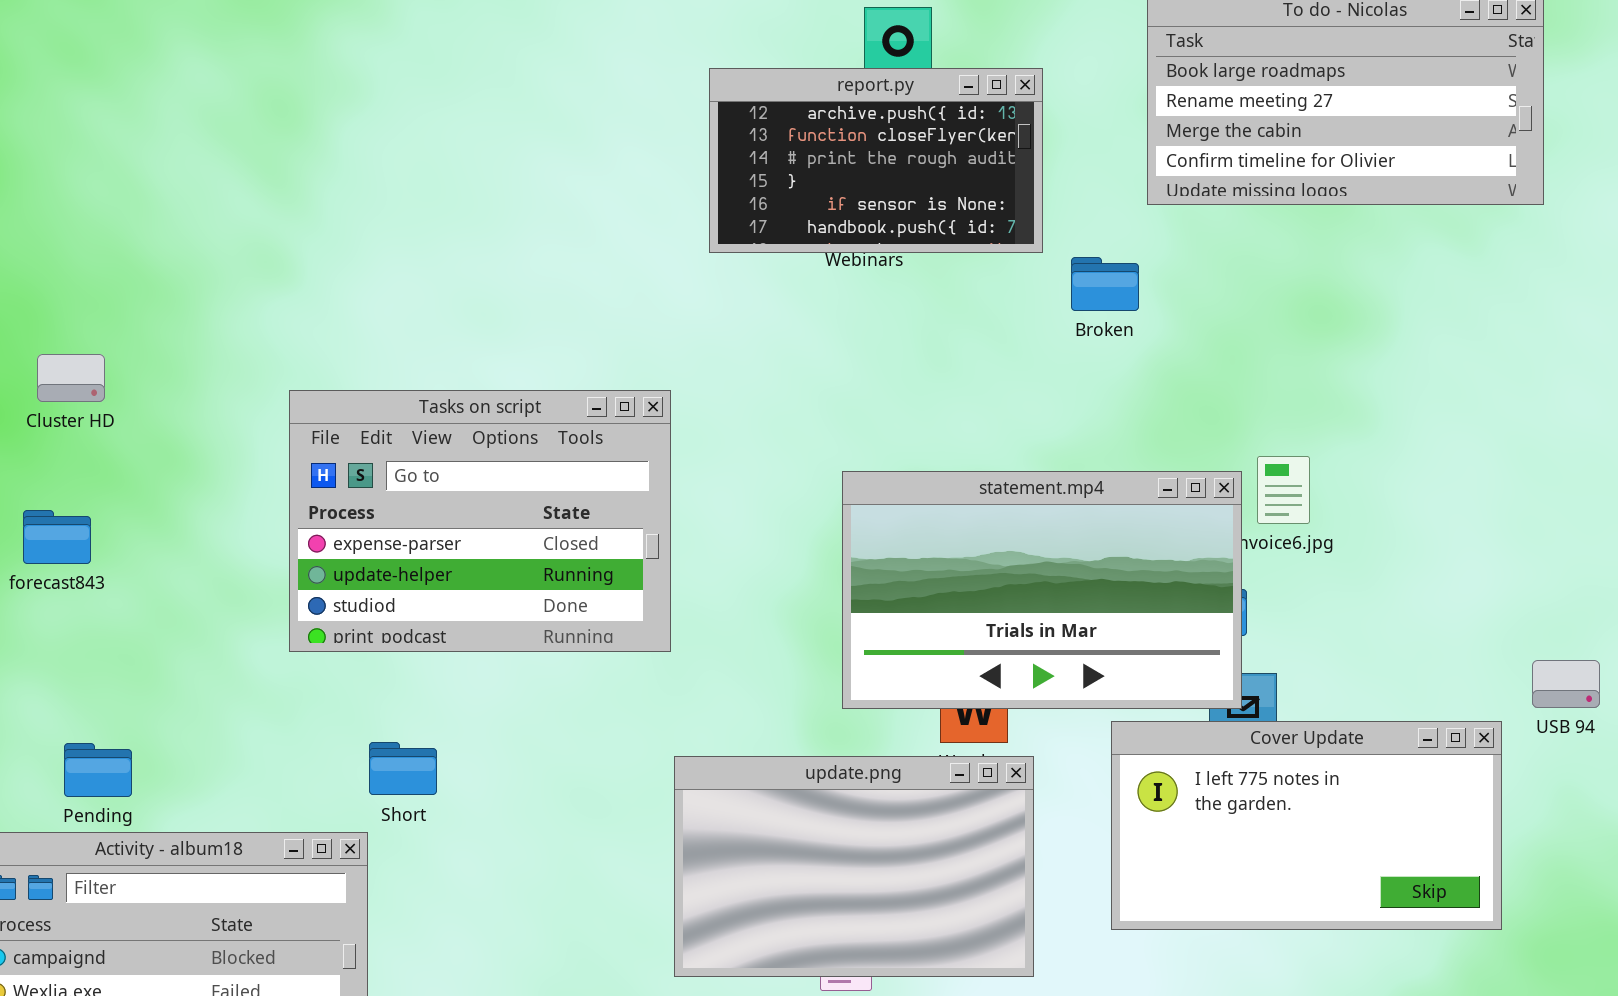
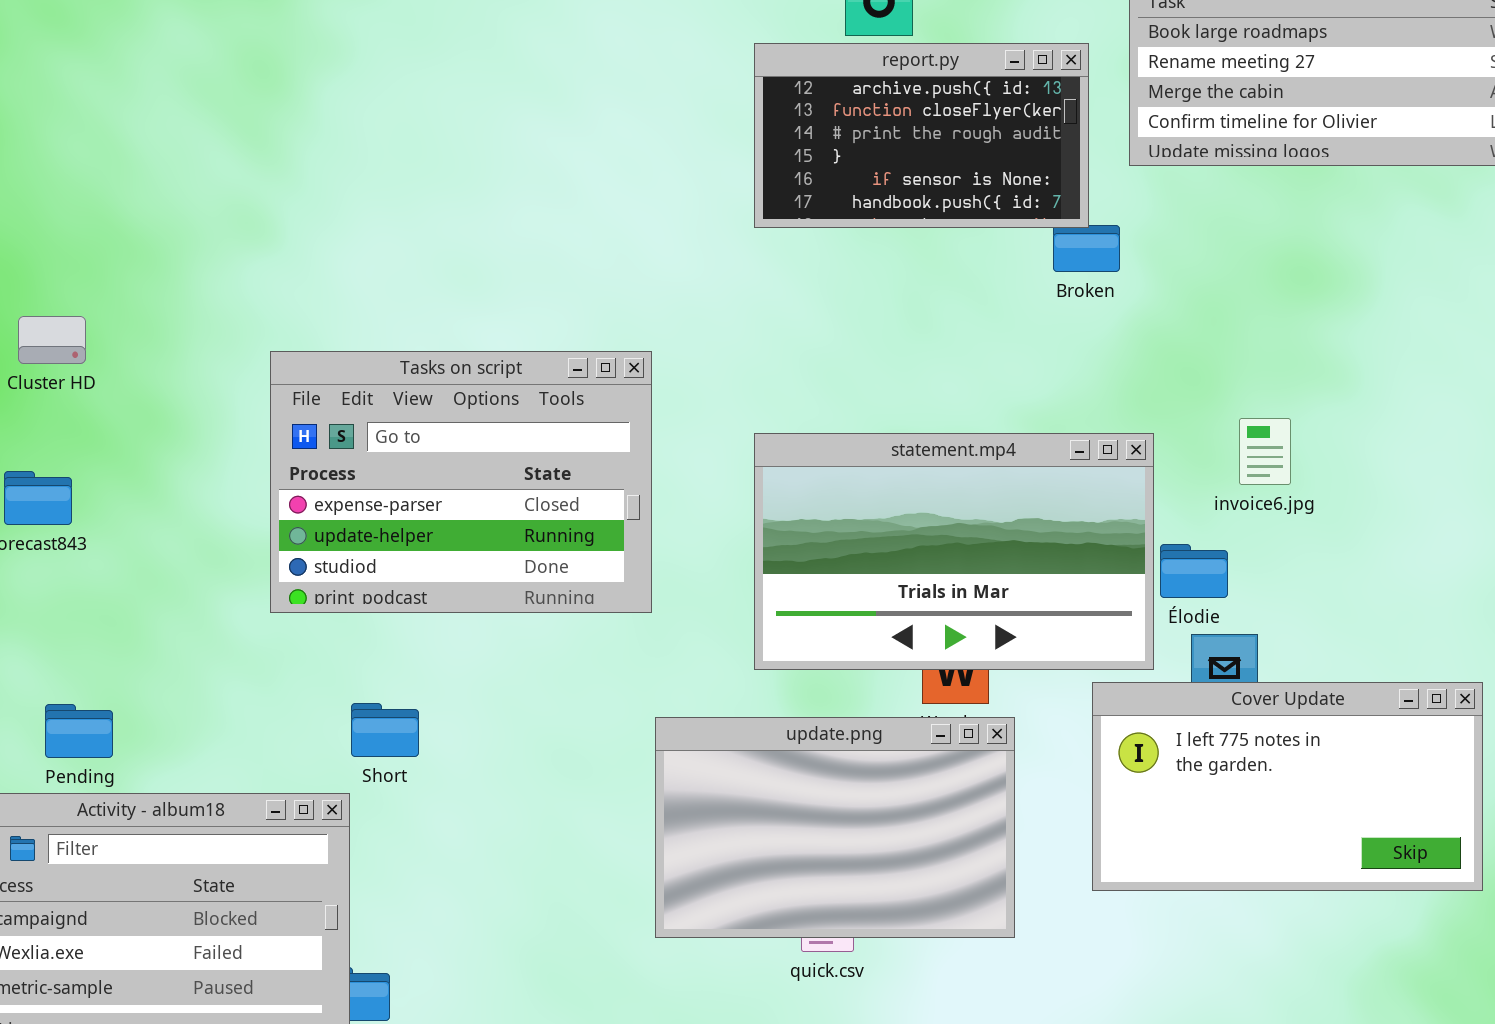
report.py: [709,68,1043,253] -> [754,43,1089,228], moved
statement.mp4: [842,471,1242,709] -> [754,433,1154,670], moved

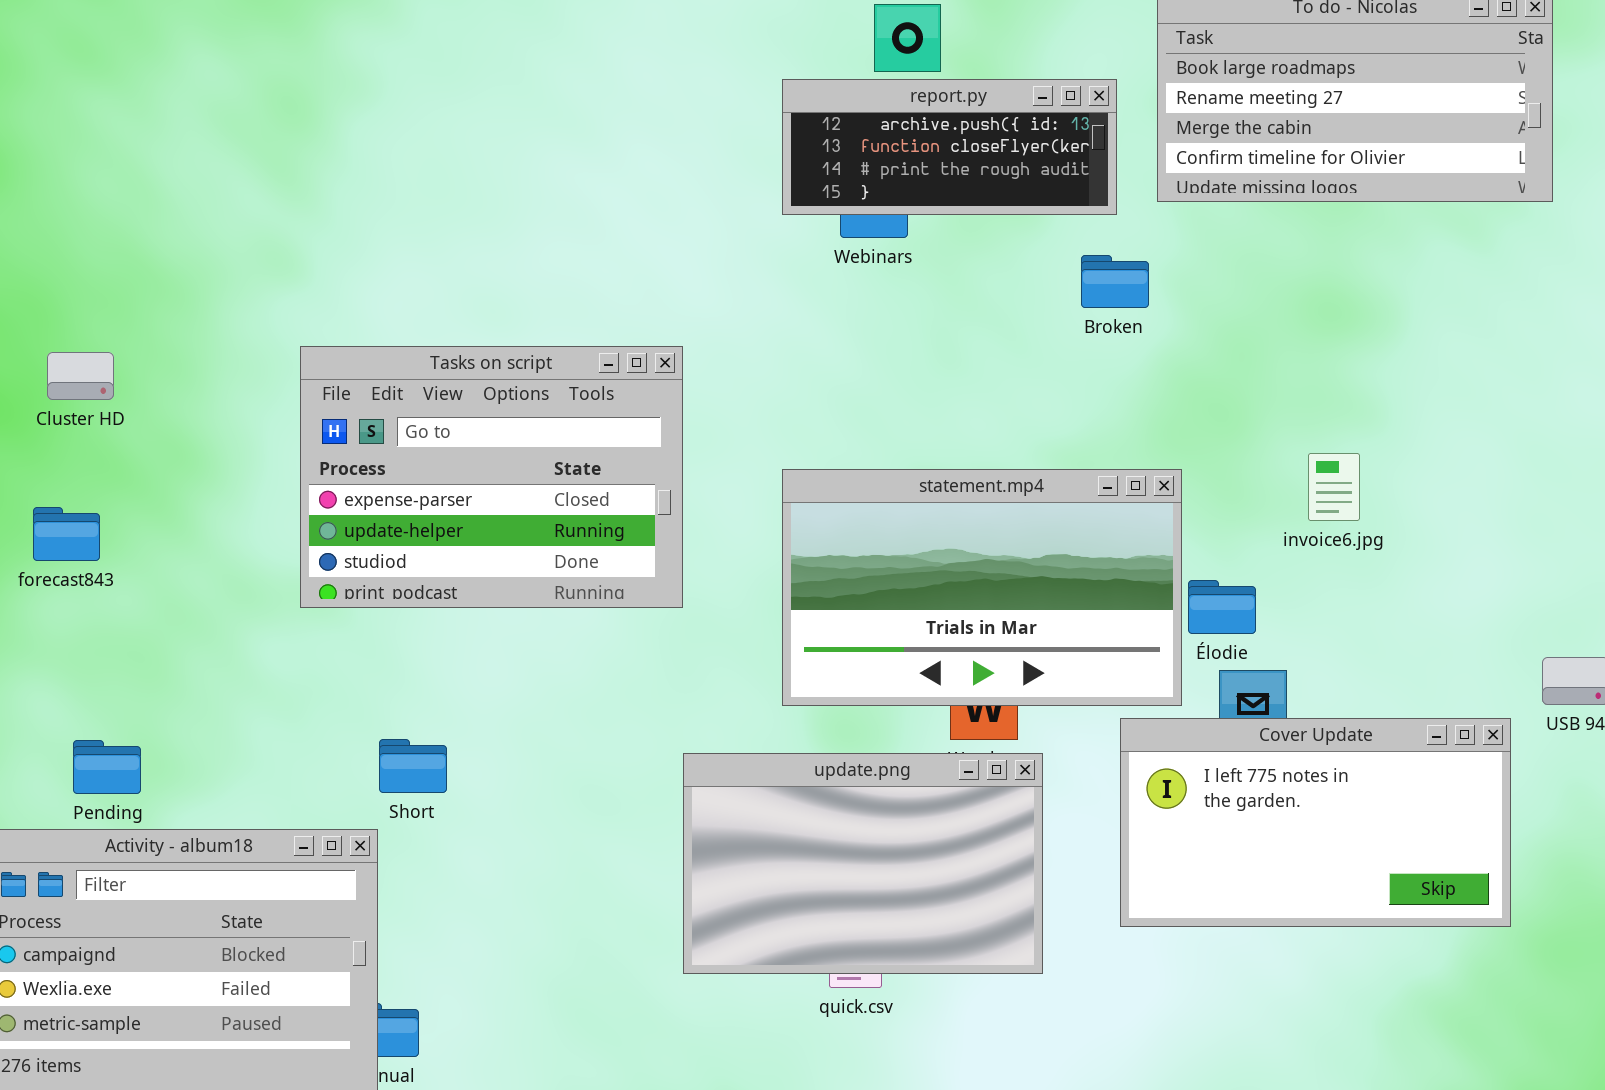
report.py: [754,43,1089,228] -> [782,79,1117,215], resized
Tasks on script: [270,351,652,613] -> [300,346,683,608], moved
invoice6.jpg: [1239,418,1291,485] -> [1308,453,1360,521], moved

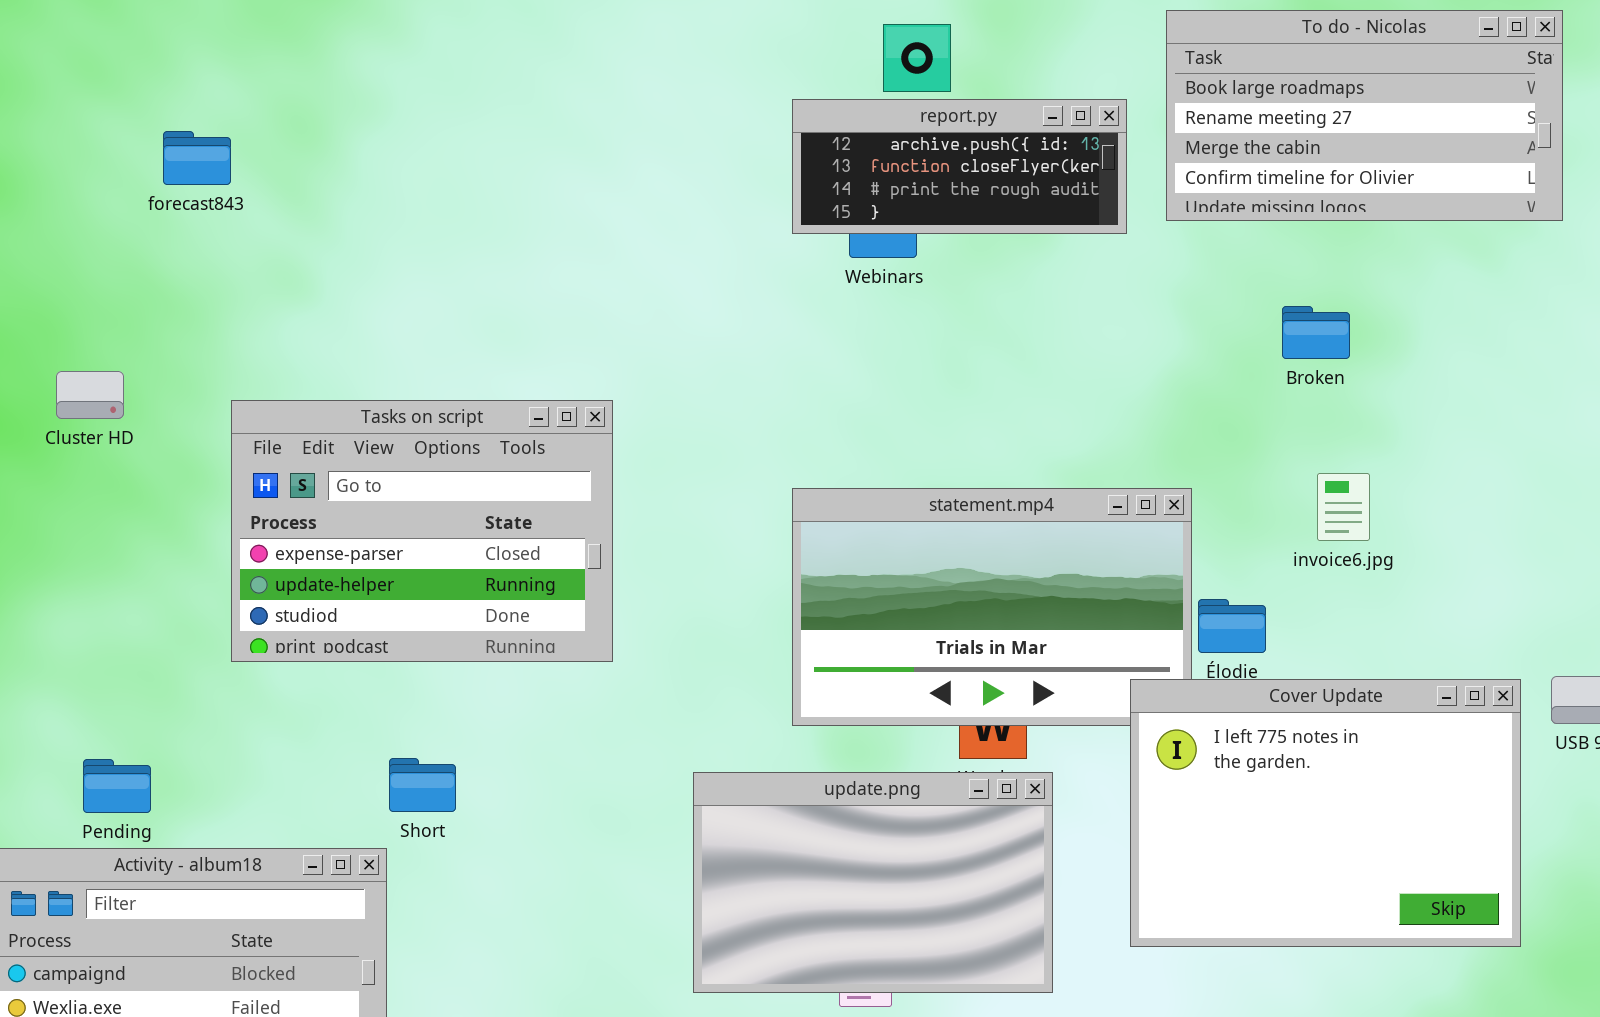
Broken: [1081,255,1149,308] -> [1282,306,1350,359], moved
Tasks on script: [300,346,683,608] -> [231,400,613,662], moved
forecast843: [33,507,100,561] -> [163,131,231,185], moved
Cover Update: [1120,718,1511,927] -> [1130,679,1521,947], resized

